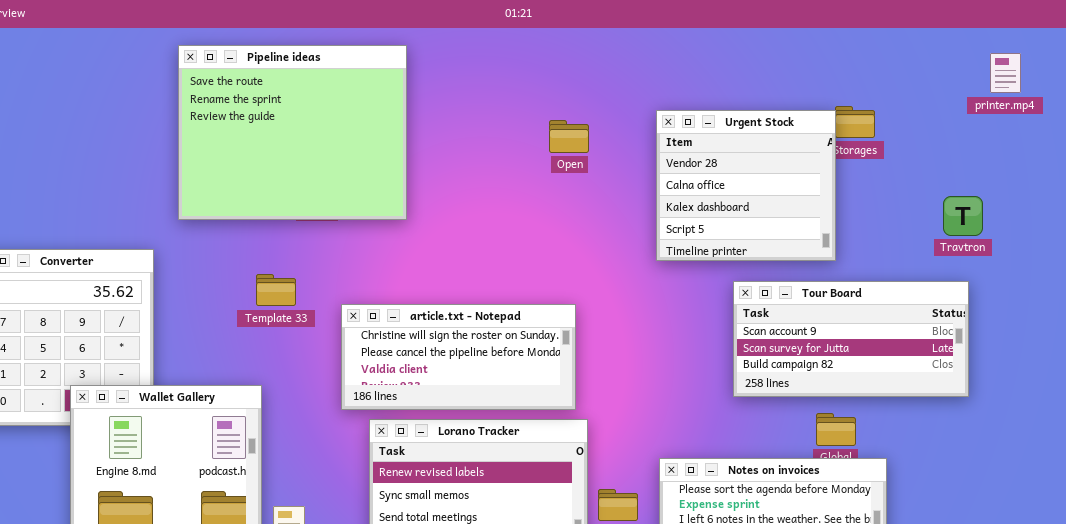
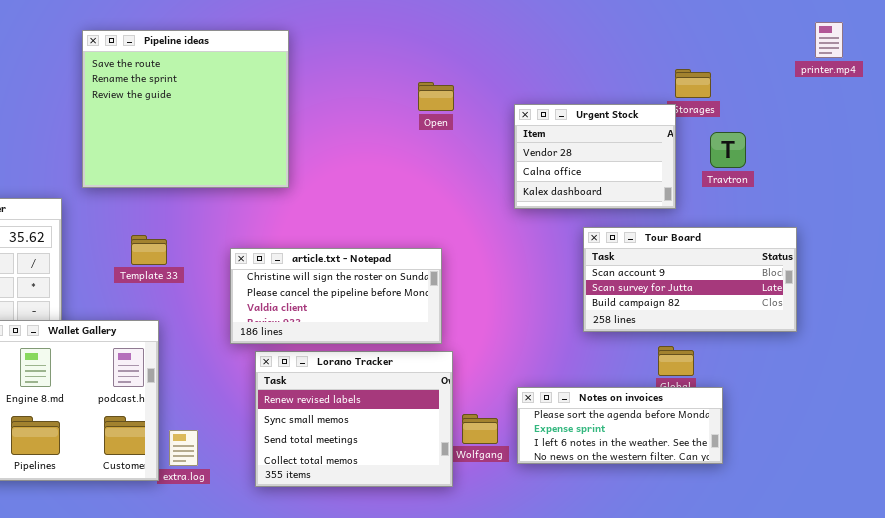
Pipeline ideas: [178,45,407,220] -> [82,30,289,188], moved
Urgent Stock: [656,110,836,261] -> [514,104,676,209], resized
Travtron: [943,196,983,236] -> [710,132,746,168], moved
Template 33: [256,274,296,306] -> [131,235,167,265], moved

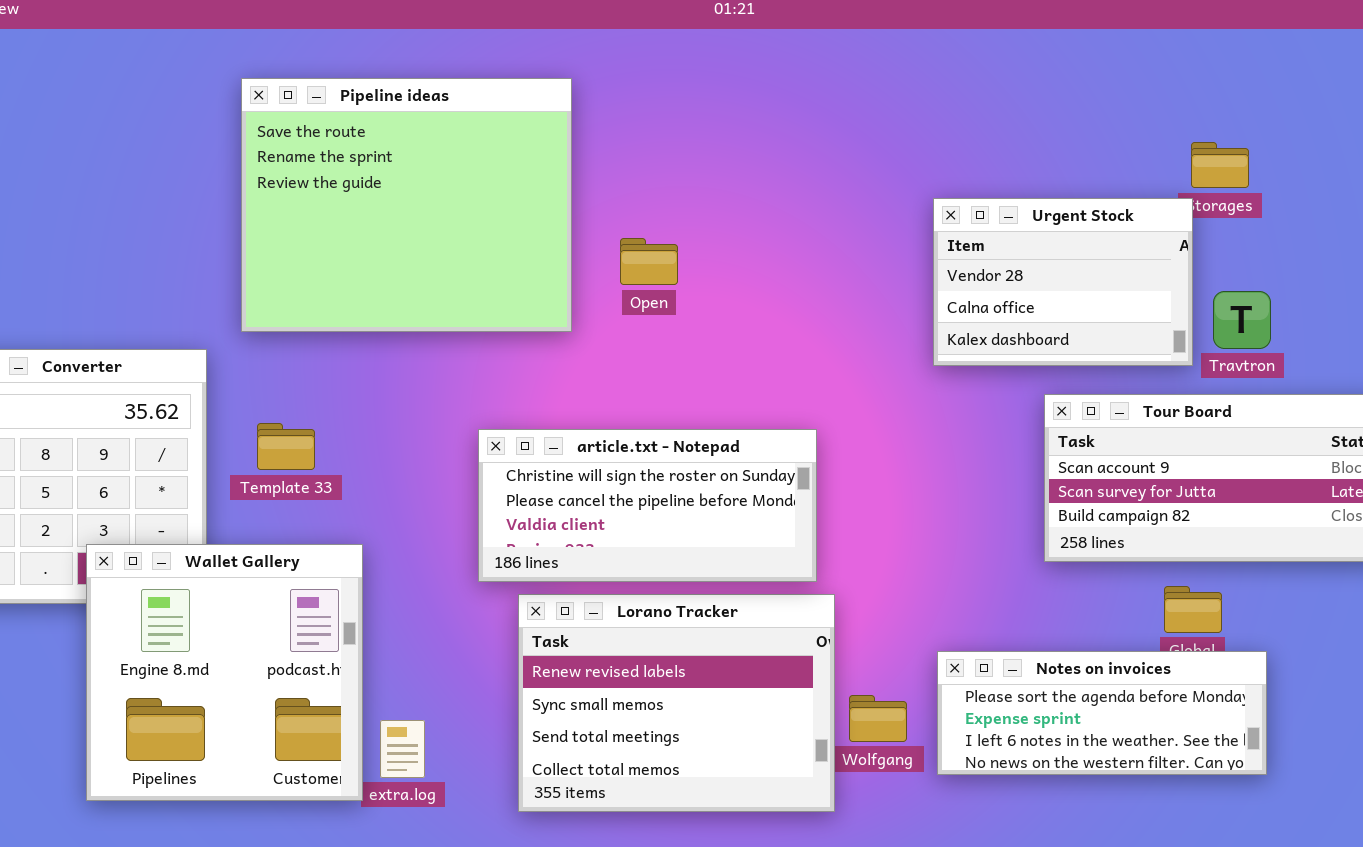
Open: [418,82,454,111] -> [620,238,678,285], moved
Travtron: [710,132,746,168] -> [1213,291,1271,349], moved
Template 33: [131,235,167,265] -> [257,423,315,470], moved

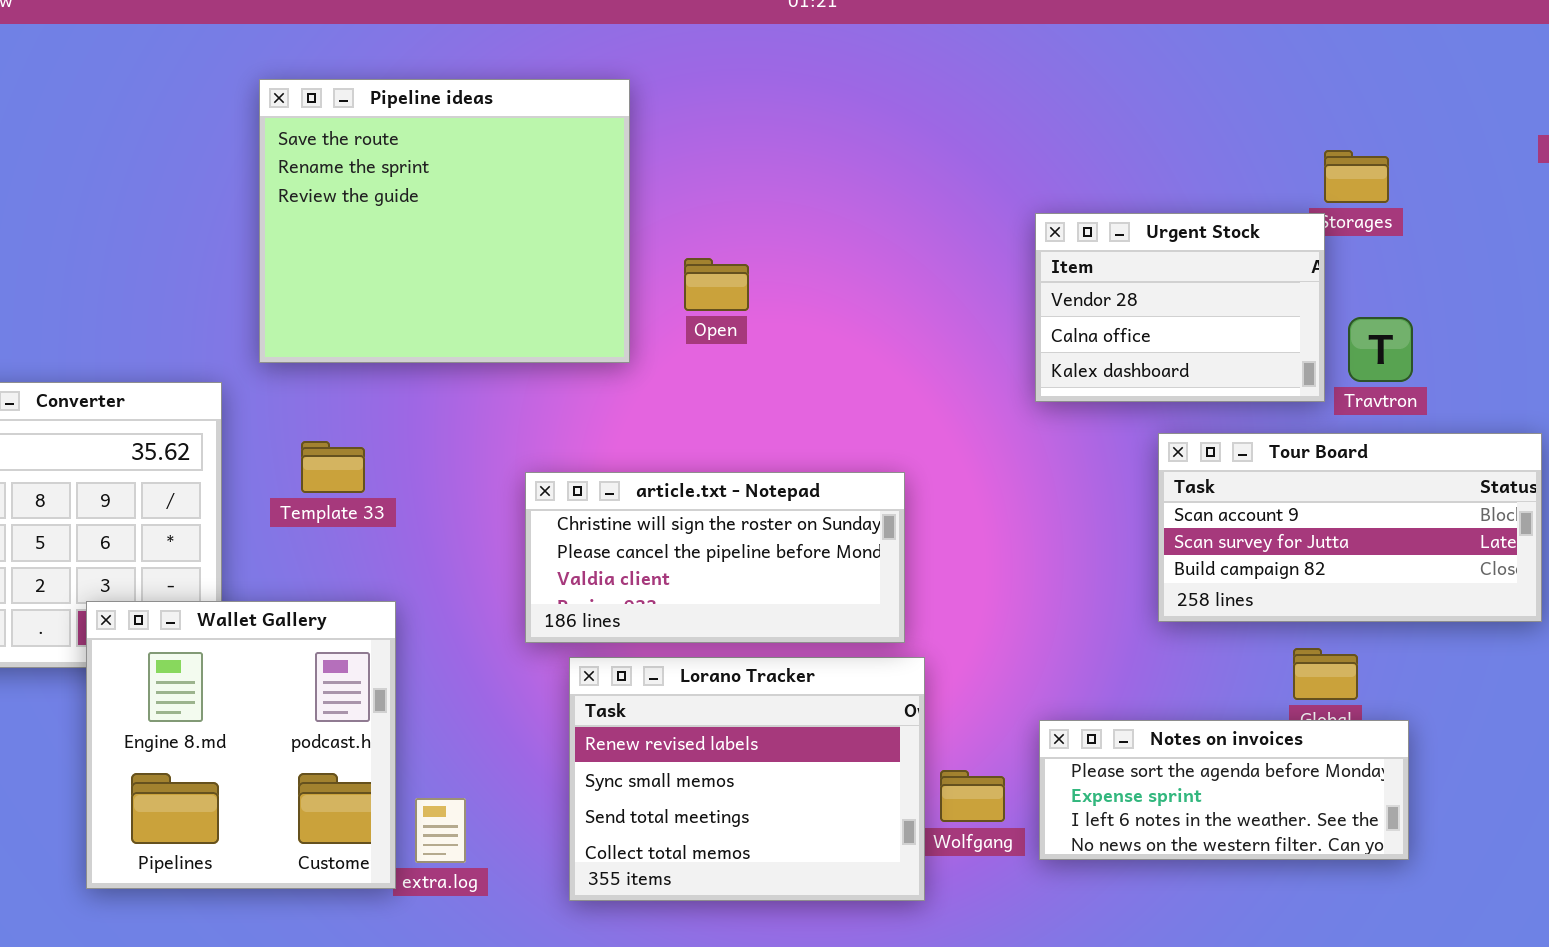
Template 33: [257,423,315,470] -> [301,441,365,493], moved

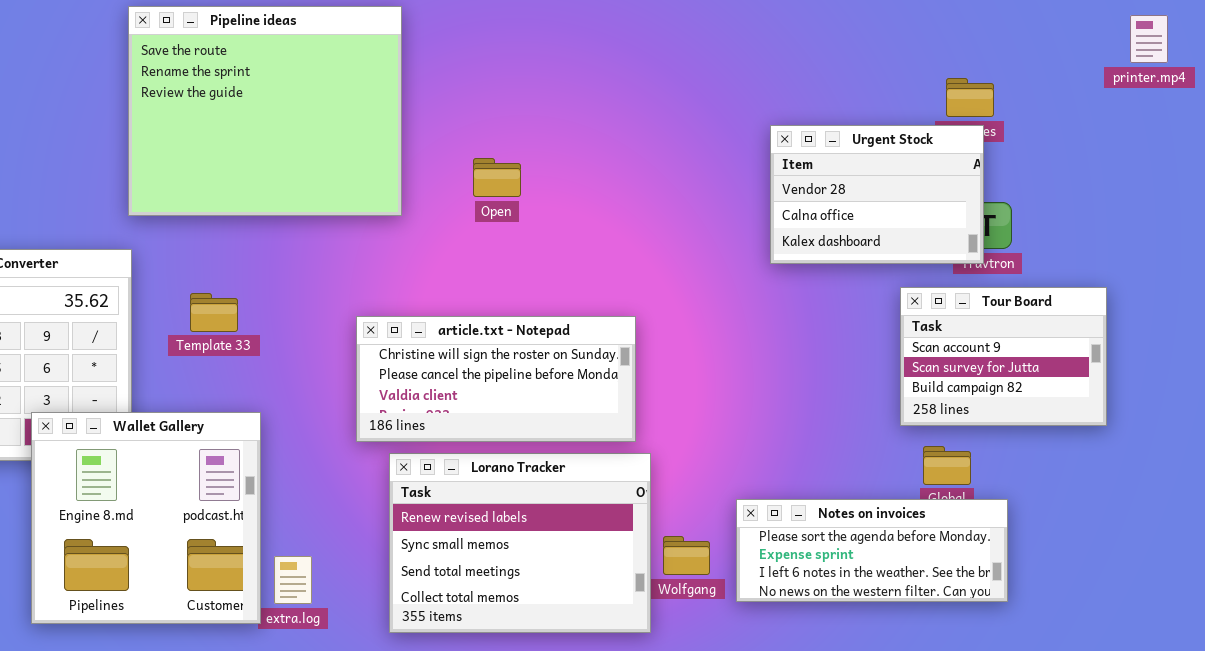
Pipeline ideas: [259,79,630,363] -> [128,6,402,216], moved
Urgent Stock: [1035,213,1325,402] -> [770,125,984,264], moved
Tour Board: [1158,433,1542,622] -> [900,287,1107,426], resized

